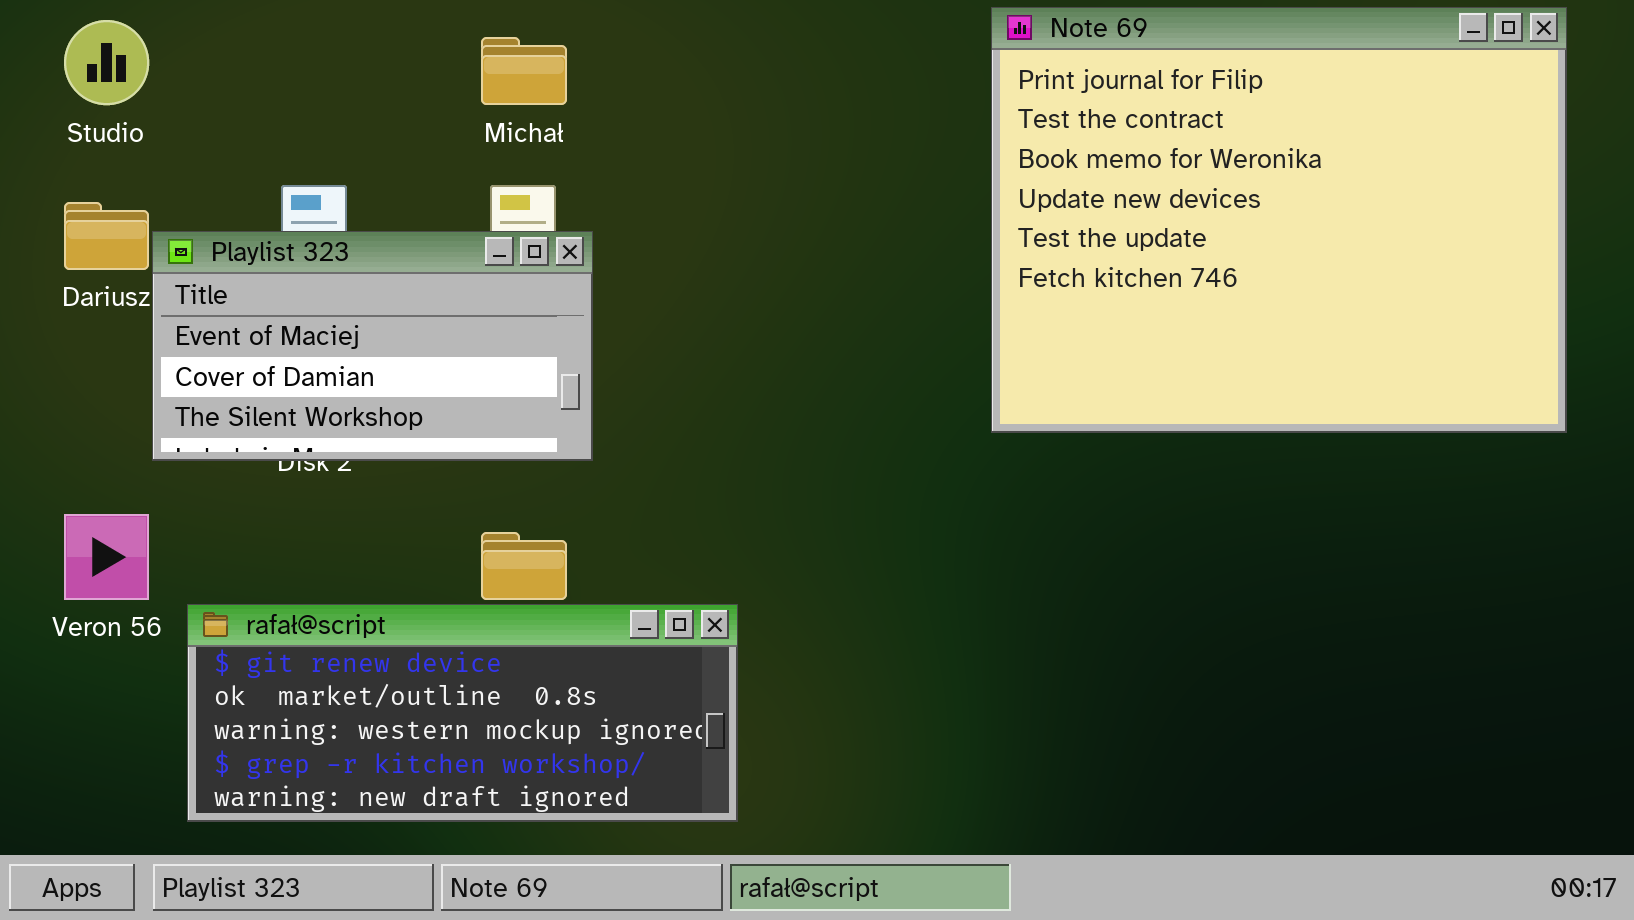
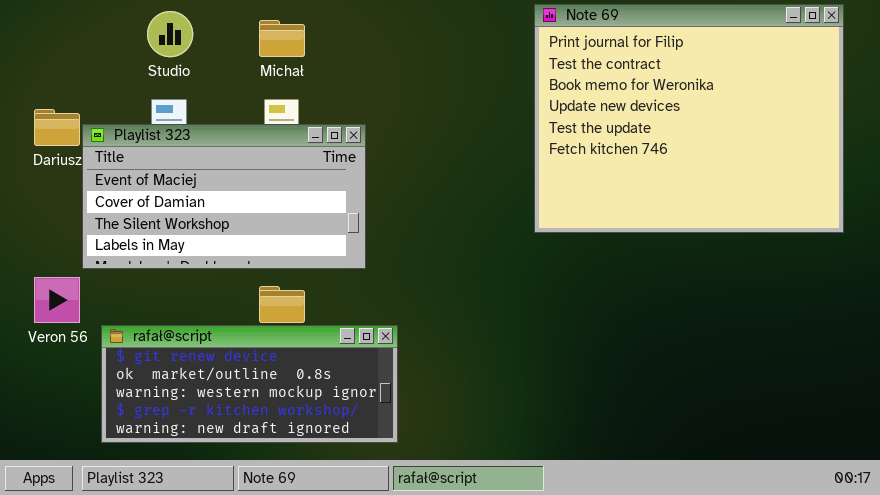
Studio: [64,20,149,105] -> [147,11,193,57], moved
Playlist 323: [152,231,593,461] -> [82,124,366,269], resized

